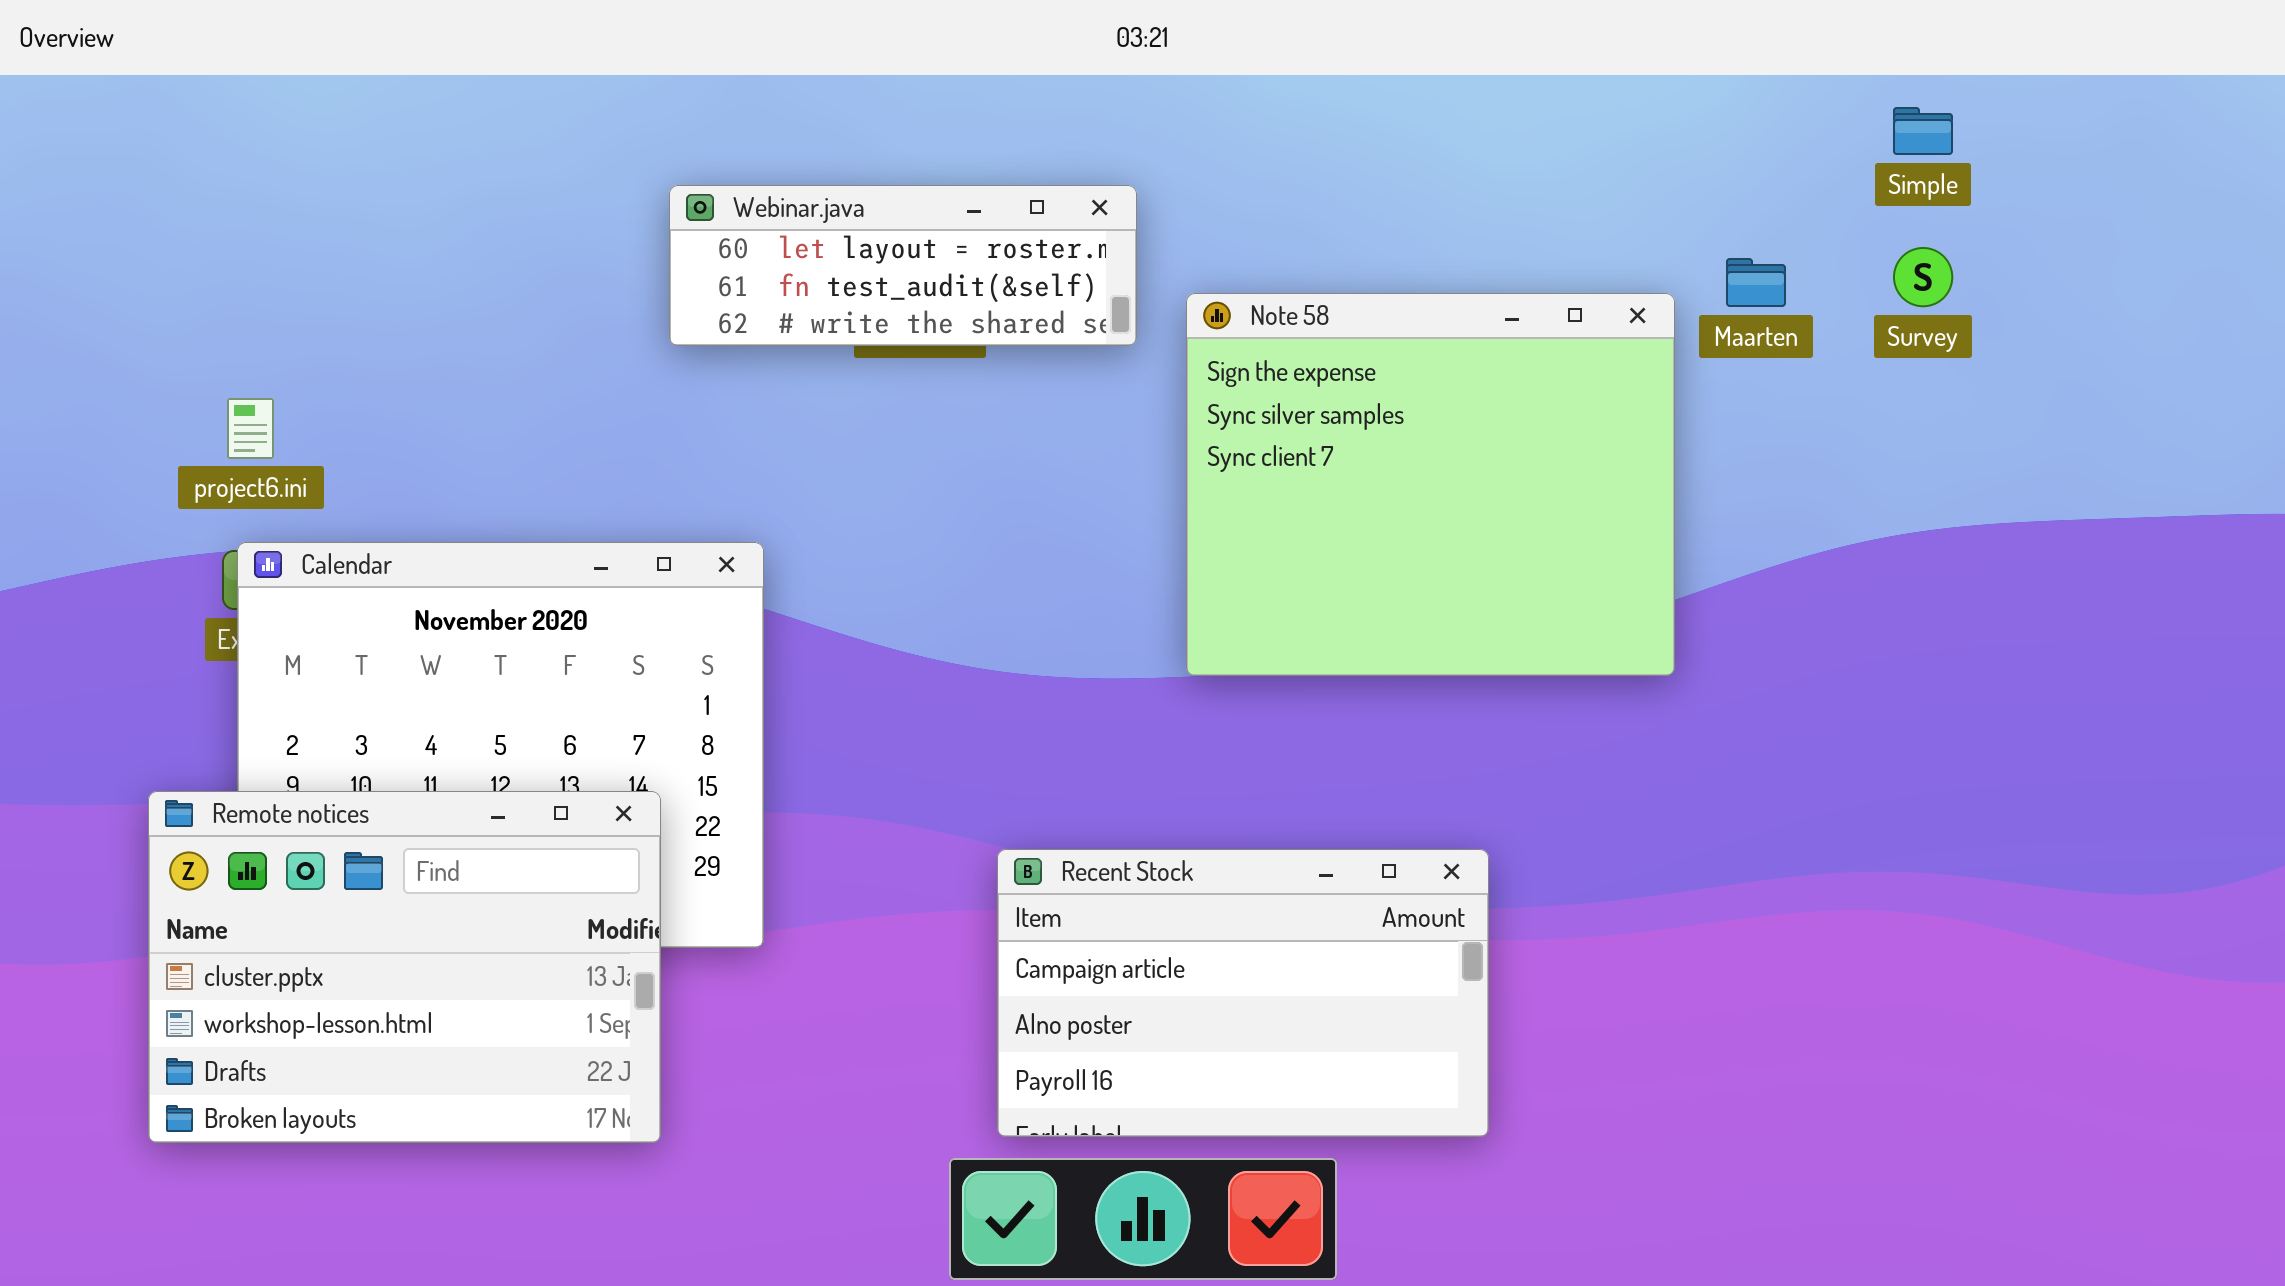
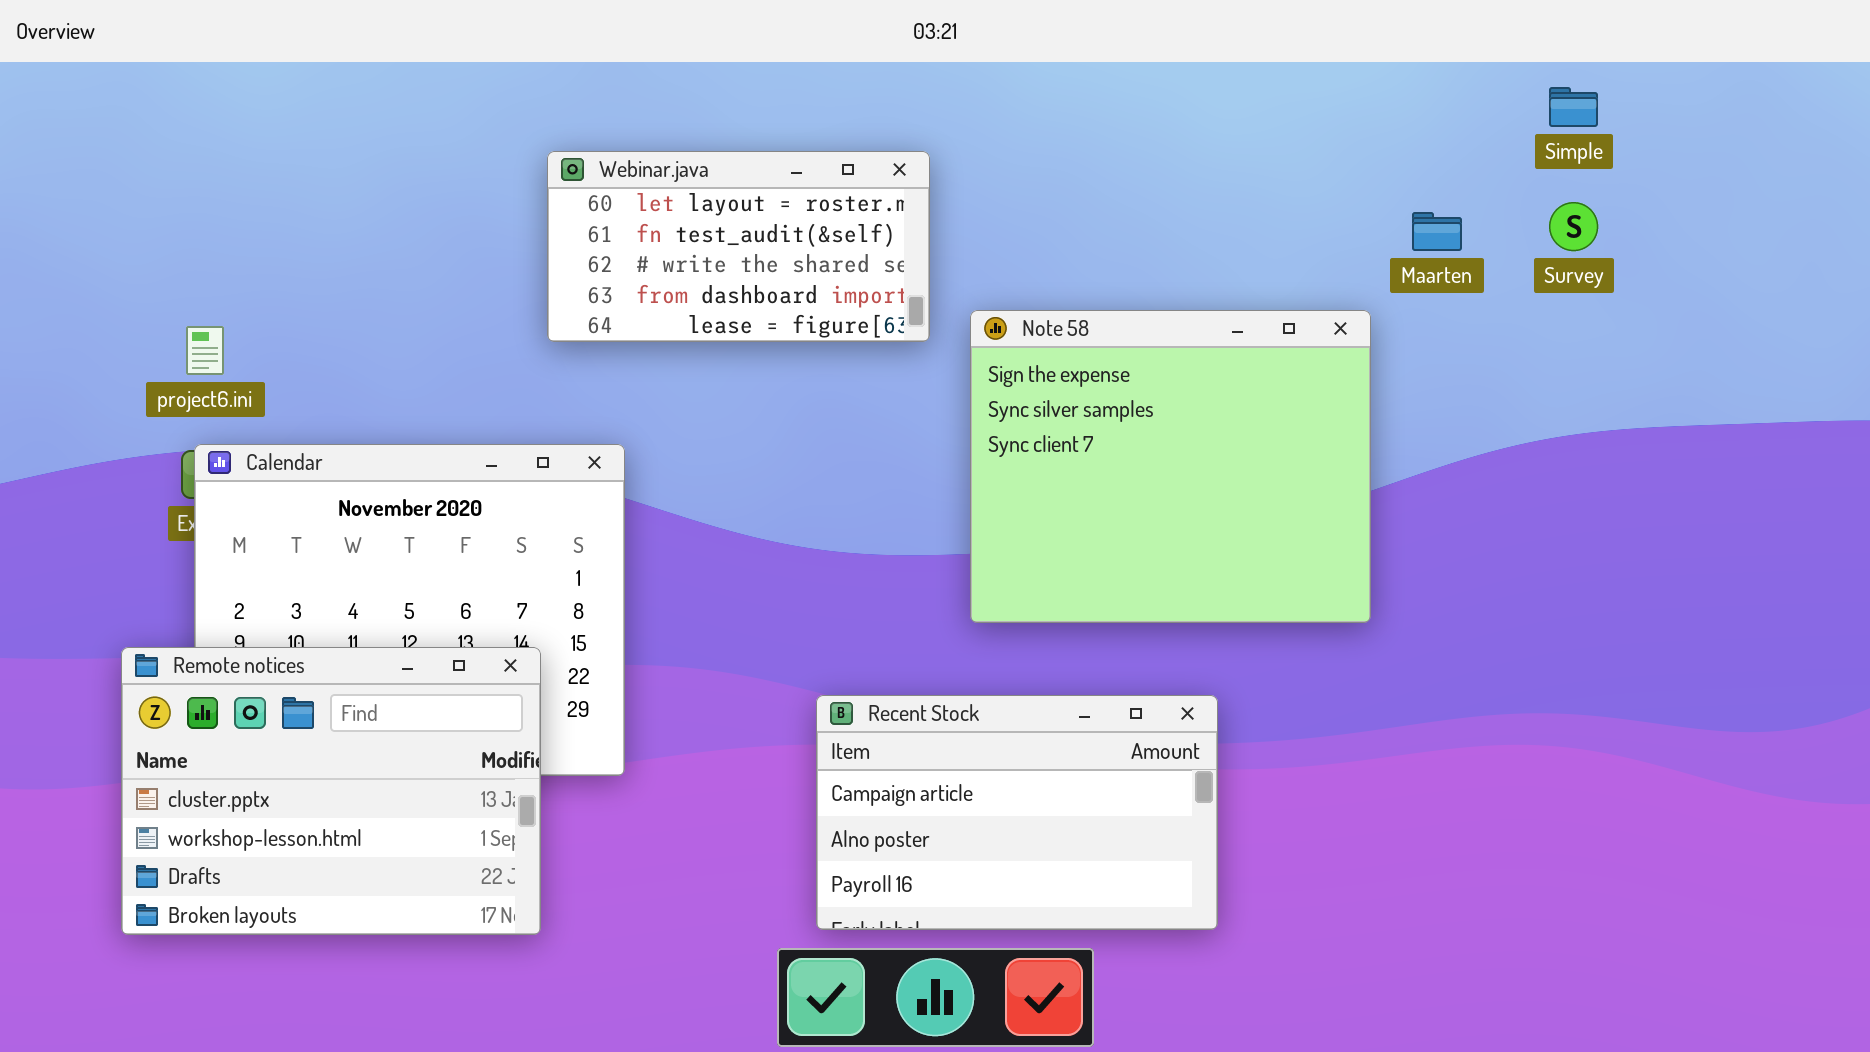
Webinar.java: [669,185,1137,346] -> [547,151,930,342], resized
Note 58: [1186,293,1675,676] -> [970,310,1371,623], moved

